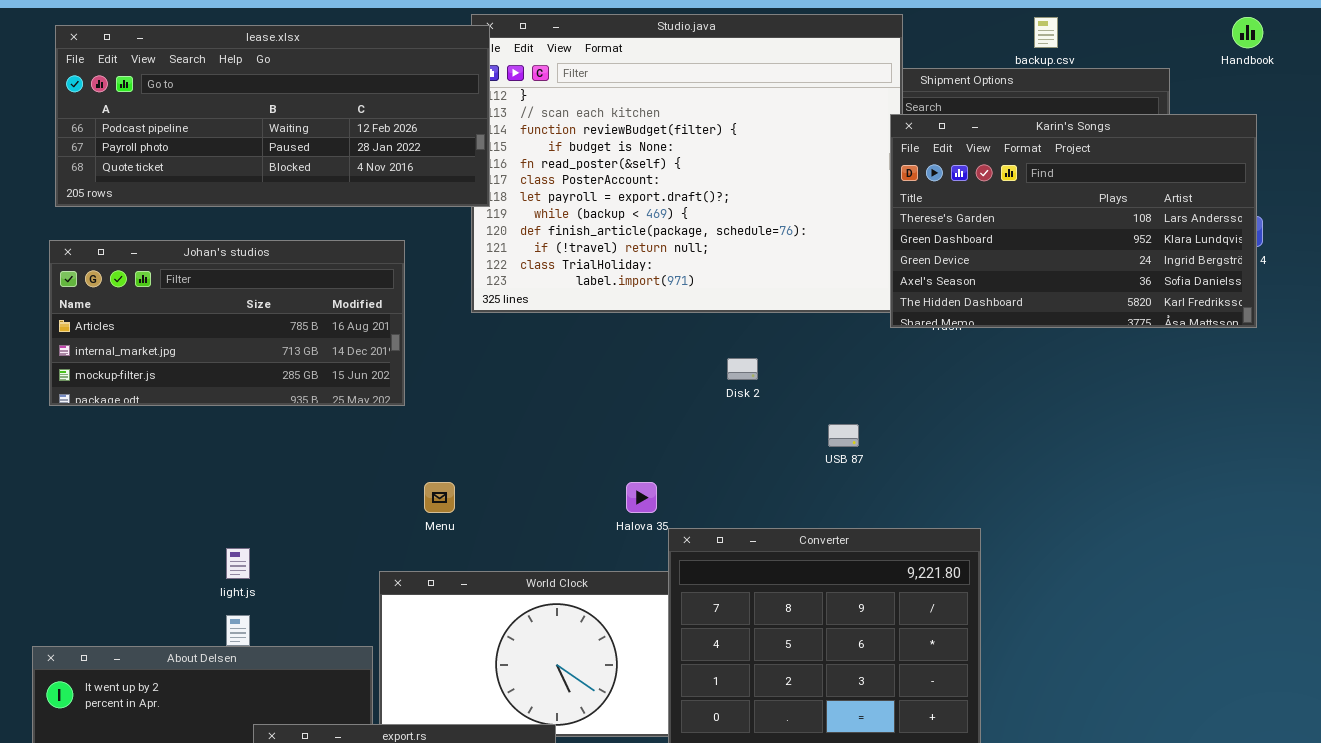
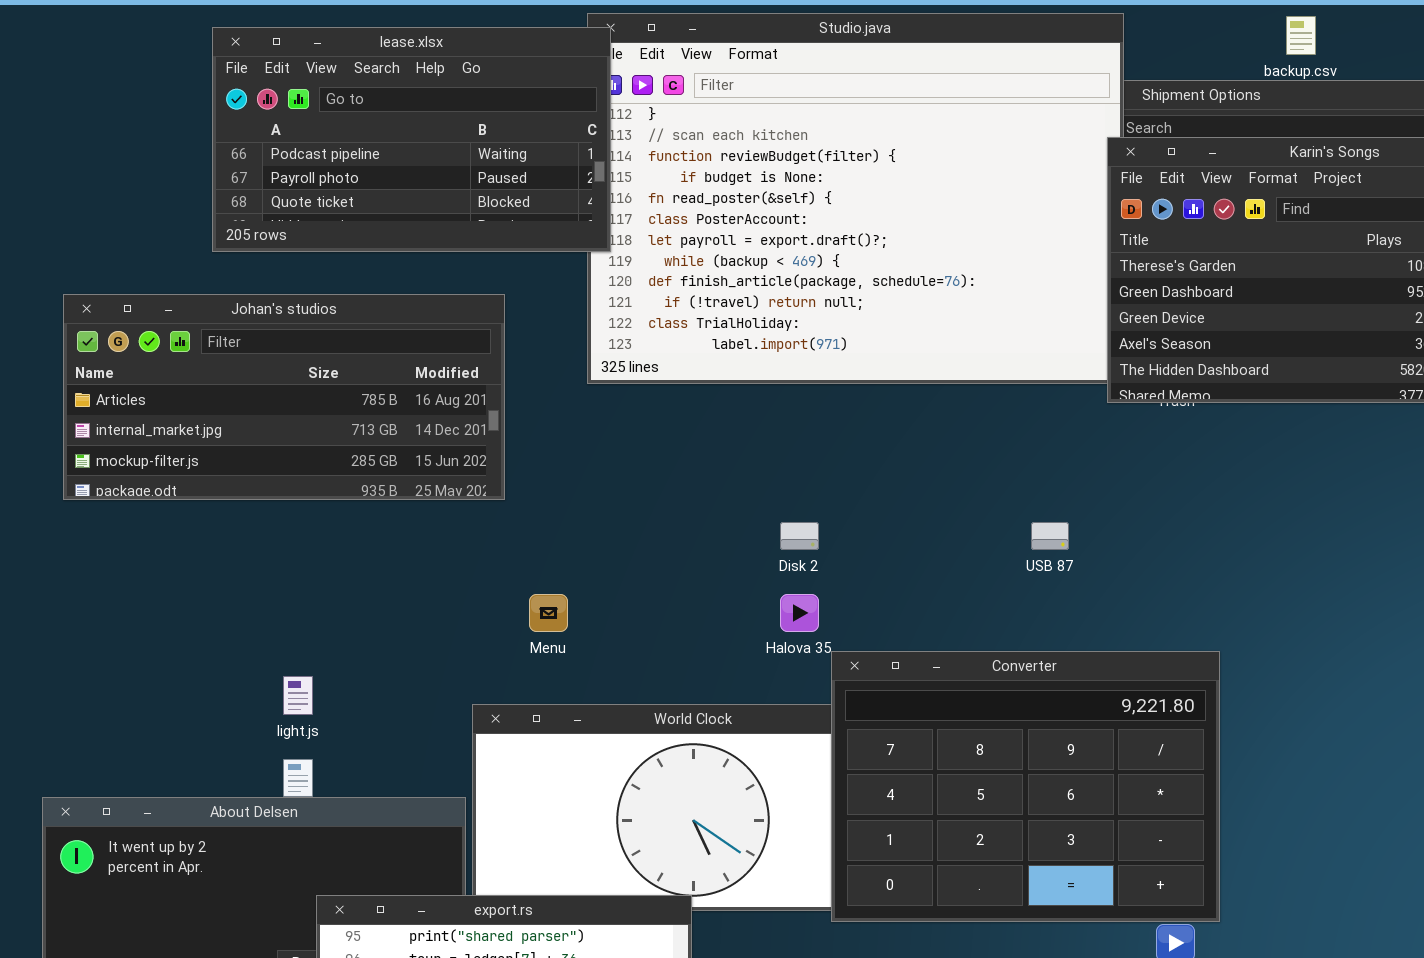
lease.xlsx: [55,25,490,207] -> [212,27,611,252], resized
Disk 2: [727,358,758,380] -> [780,522,819,550], moved

